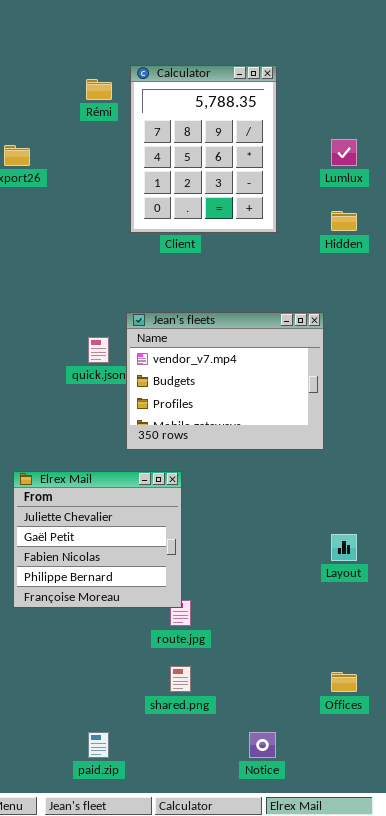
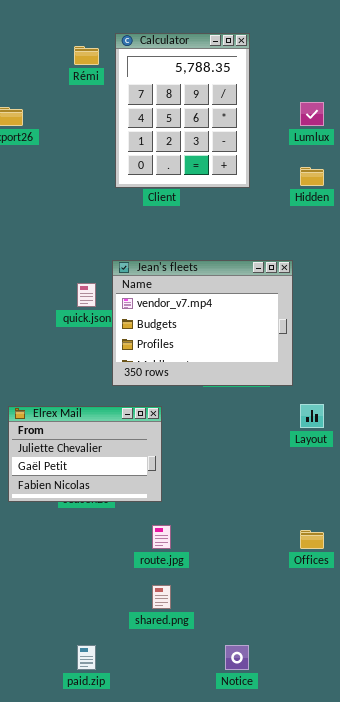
Elrex Mail: [13,471,182,608] -> [8,406,162,502], resized
Layout: [331,534,357,561] -> [300,404,324,428], moved
Offices: [331,672,357,692] -> [300,530,324,549], moved

